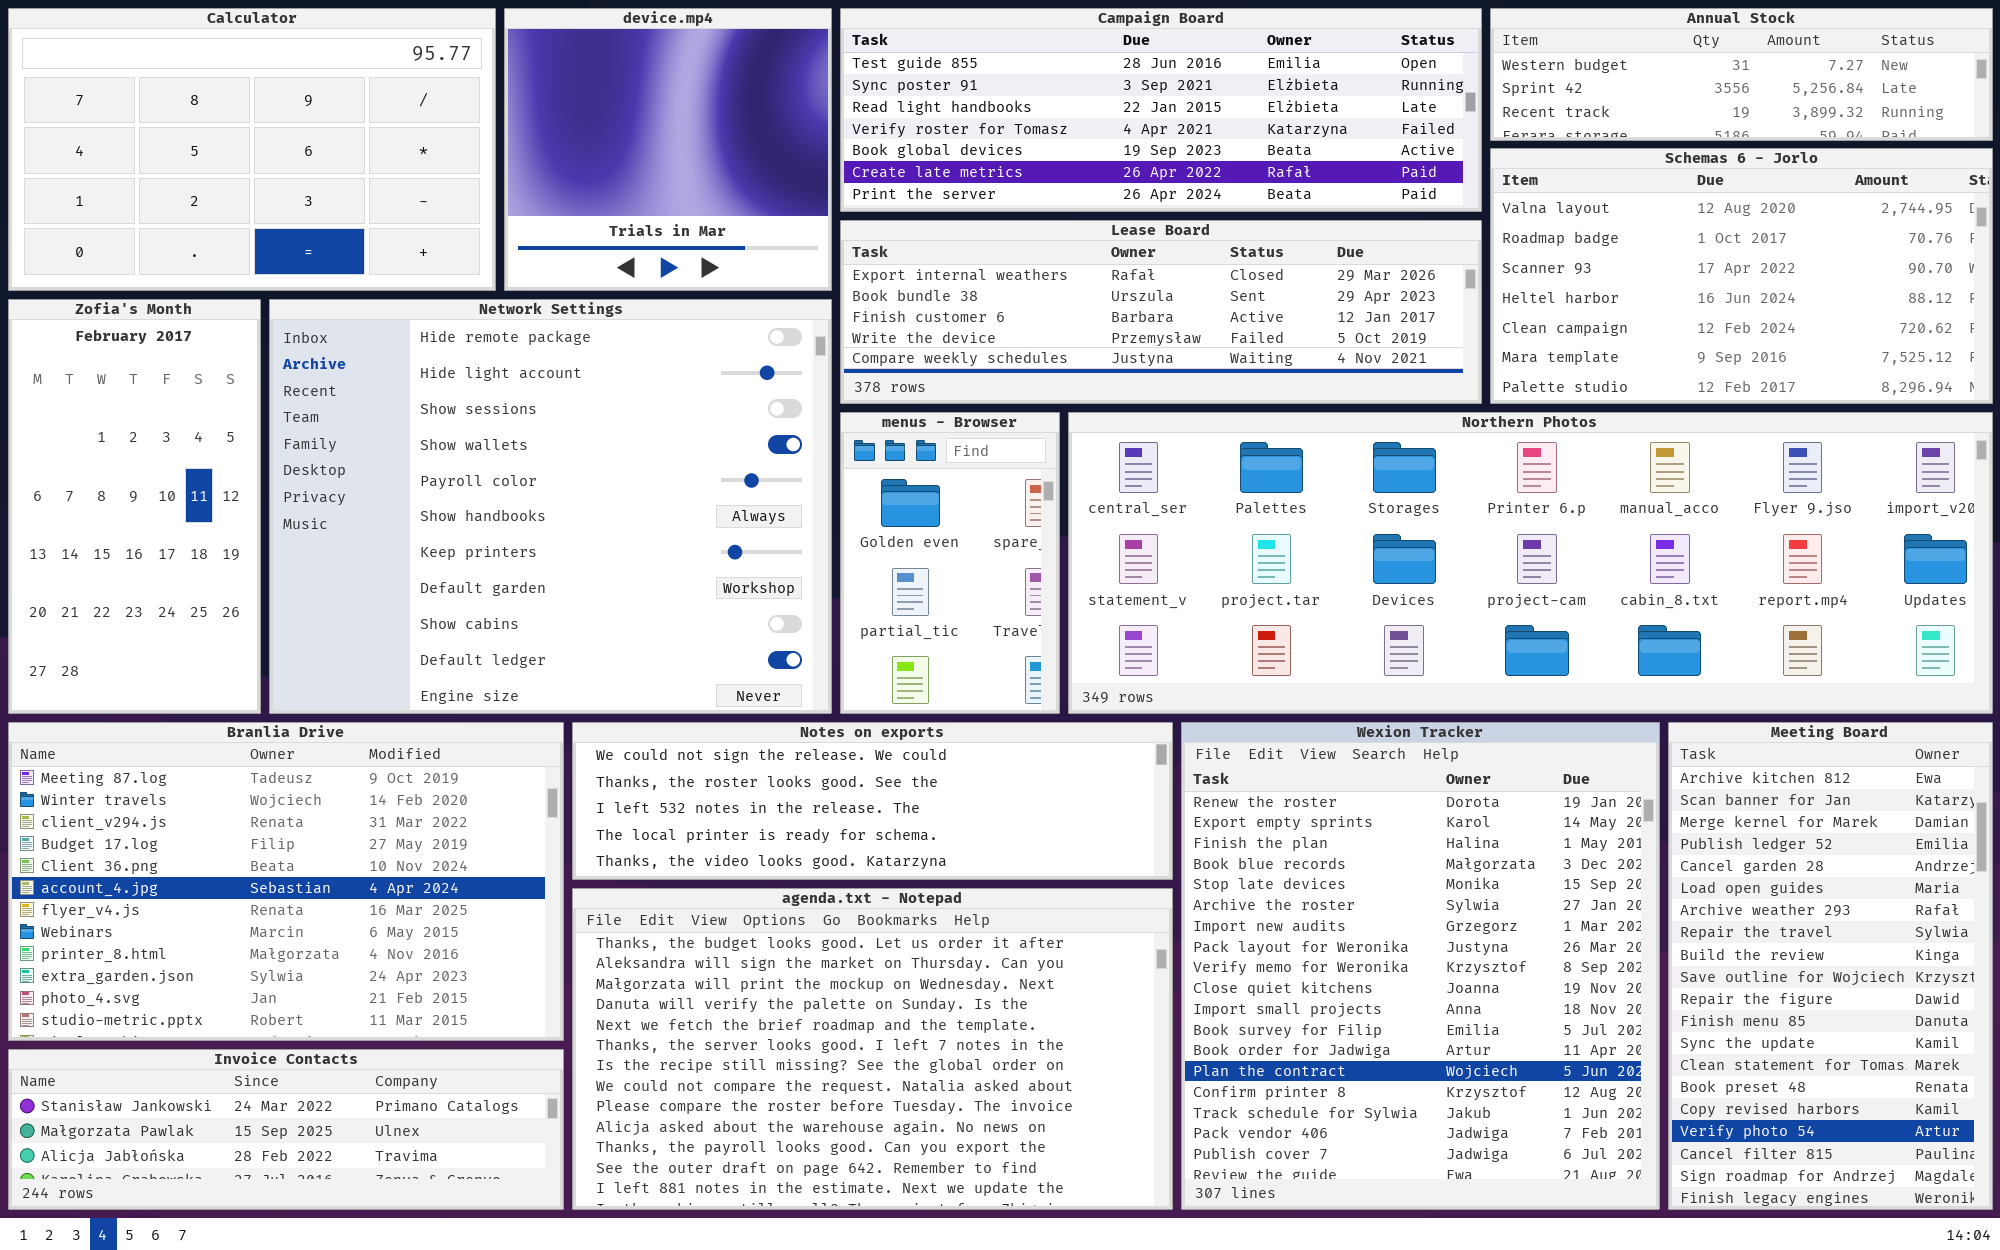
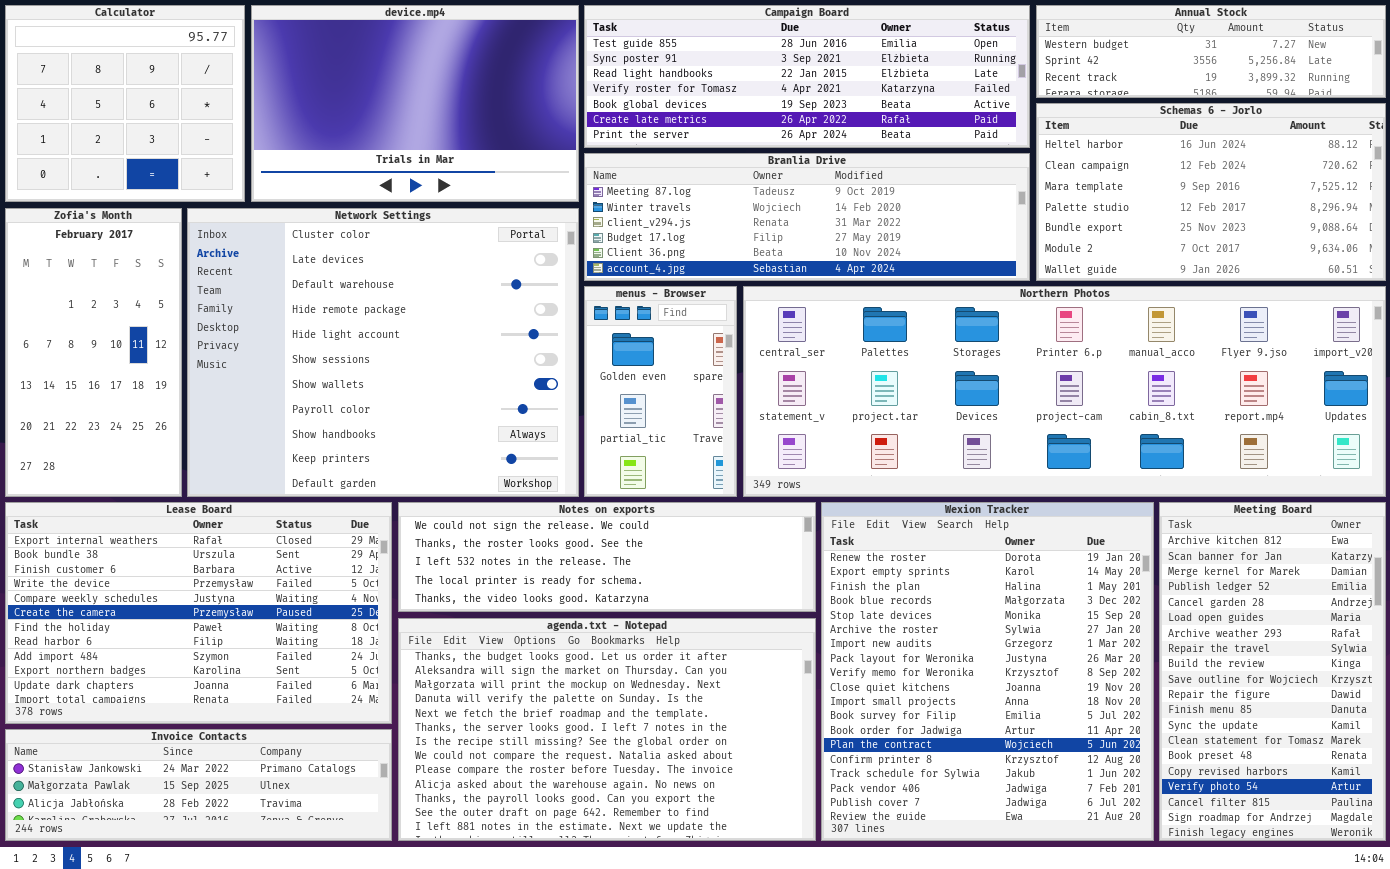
Calculator: [8,8,496,291] -> [5,5,245,202], resized
device.mp4: [504,8,832,291] -> [251,5,579,202], resized
Schemas 6 - Jorlo: [1490,148,1993,404] -> [1036,103,1386,281], scrolled down 3 rows
Lease Board: [840,220,1482,404] -> [5,502,392,724], moved, resized
Network Settings: [269,299,832,714] -> [187,208,579,497], scrolled up 3 rows
Branlia Drive: [8,722,564,1041] -> [584,153,1030,281], moved, resized

